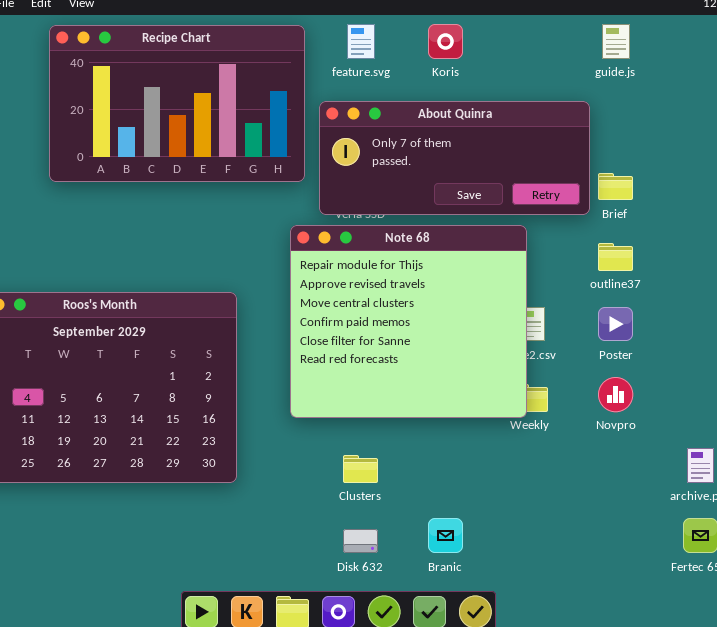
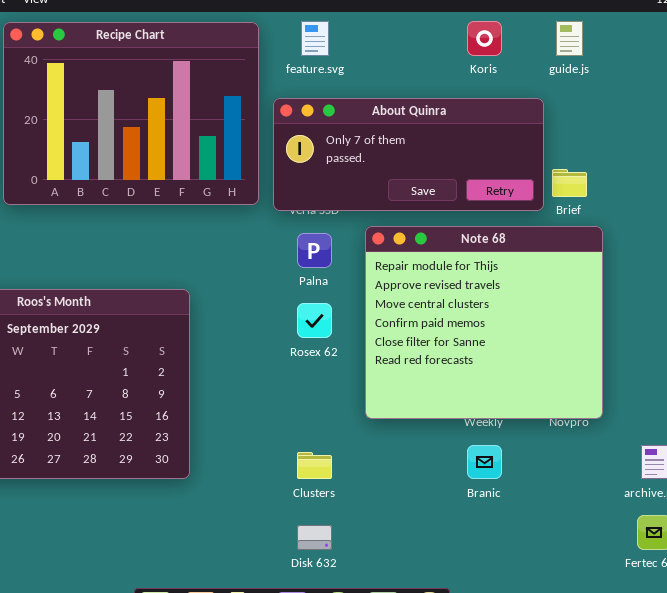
Koris: [428,24,463,59] -> [467,21,502,56], moved
Recipe Chart: [49,25,305,182] -> [3,22,259,205], resized
Note 68: [290,225,527,418] -> [365,226,603,419], moved
Branic: [428,518,463,553] -> [467,445,502,479], moved

